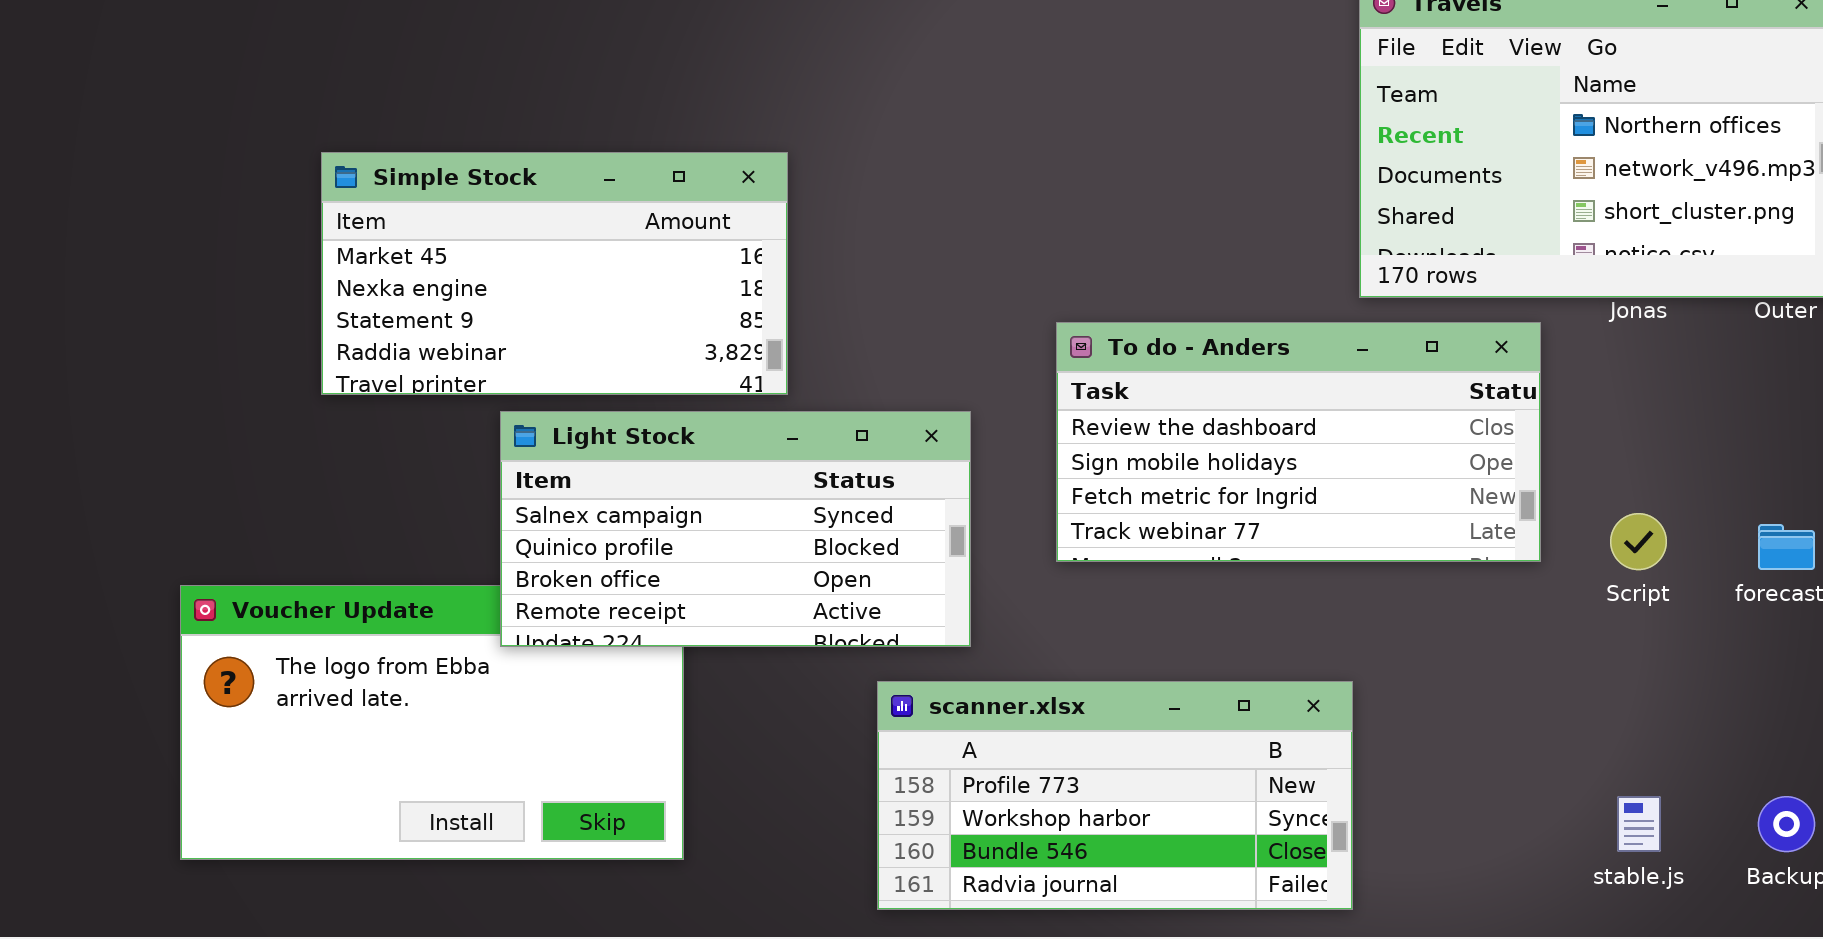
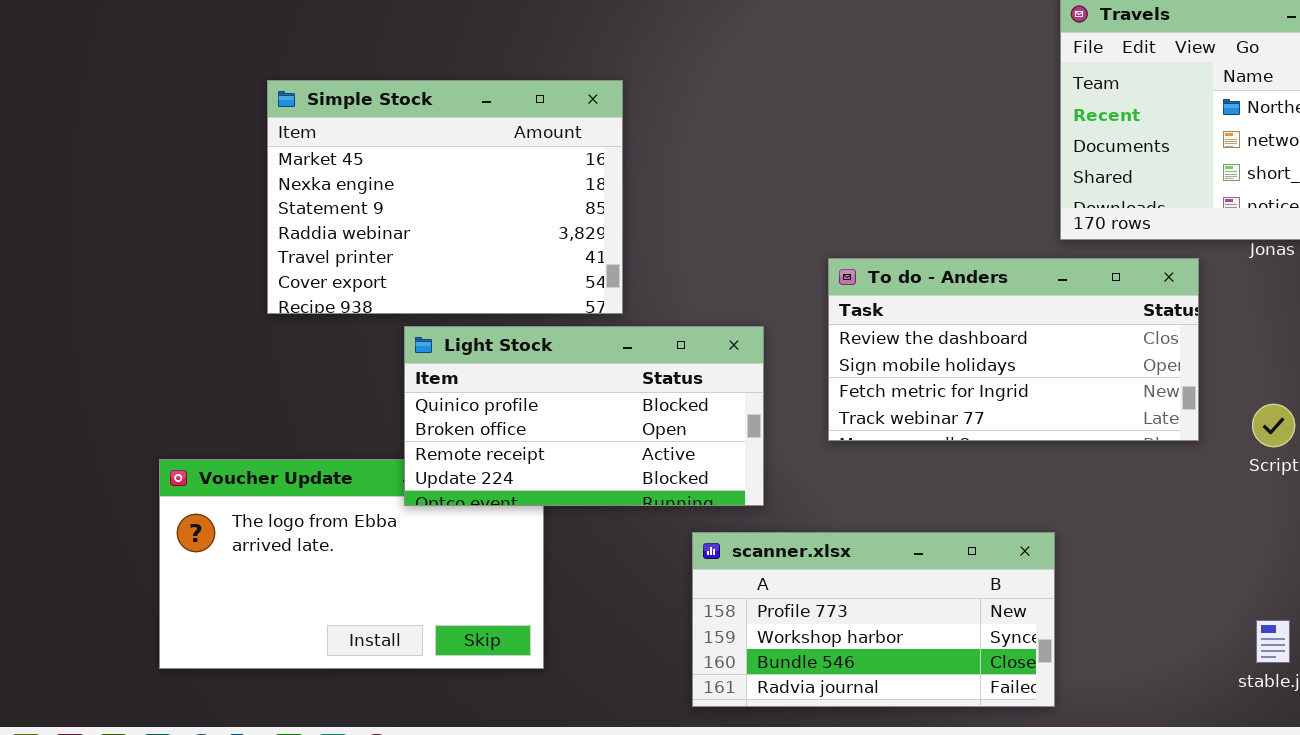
Simple Stock: [321,152,788,395] -> [267,80,623,314], resized
Light Stock: [500,411,971,647] -> [404,326,764,506], scrolled down 1 row

